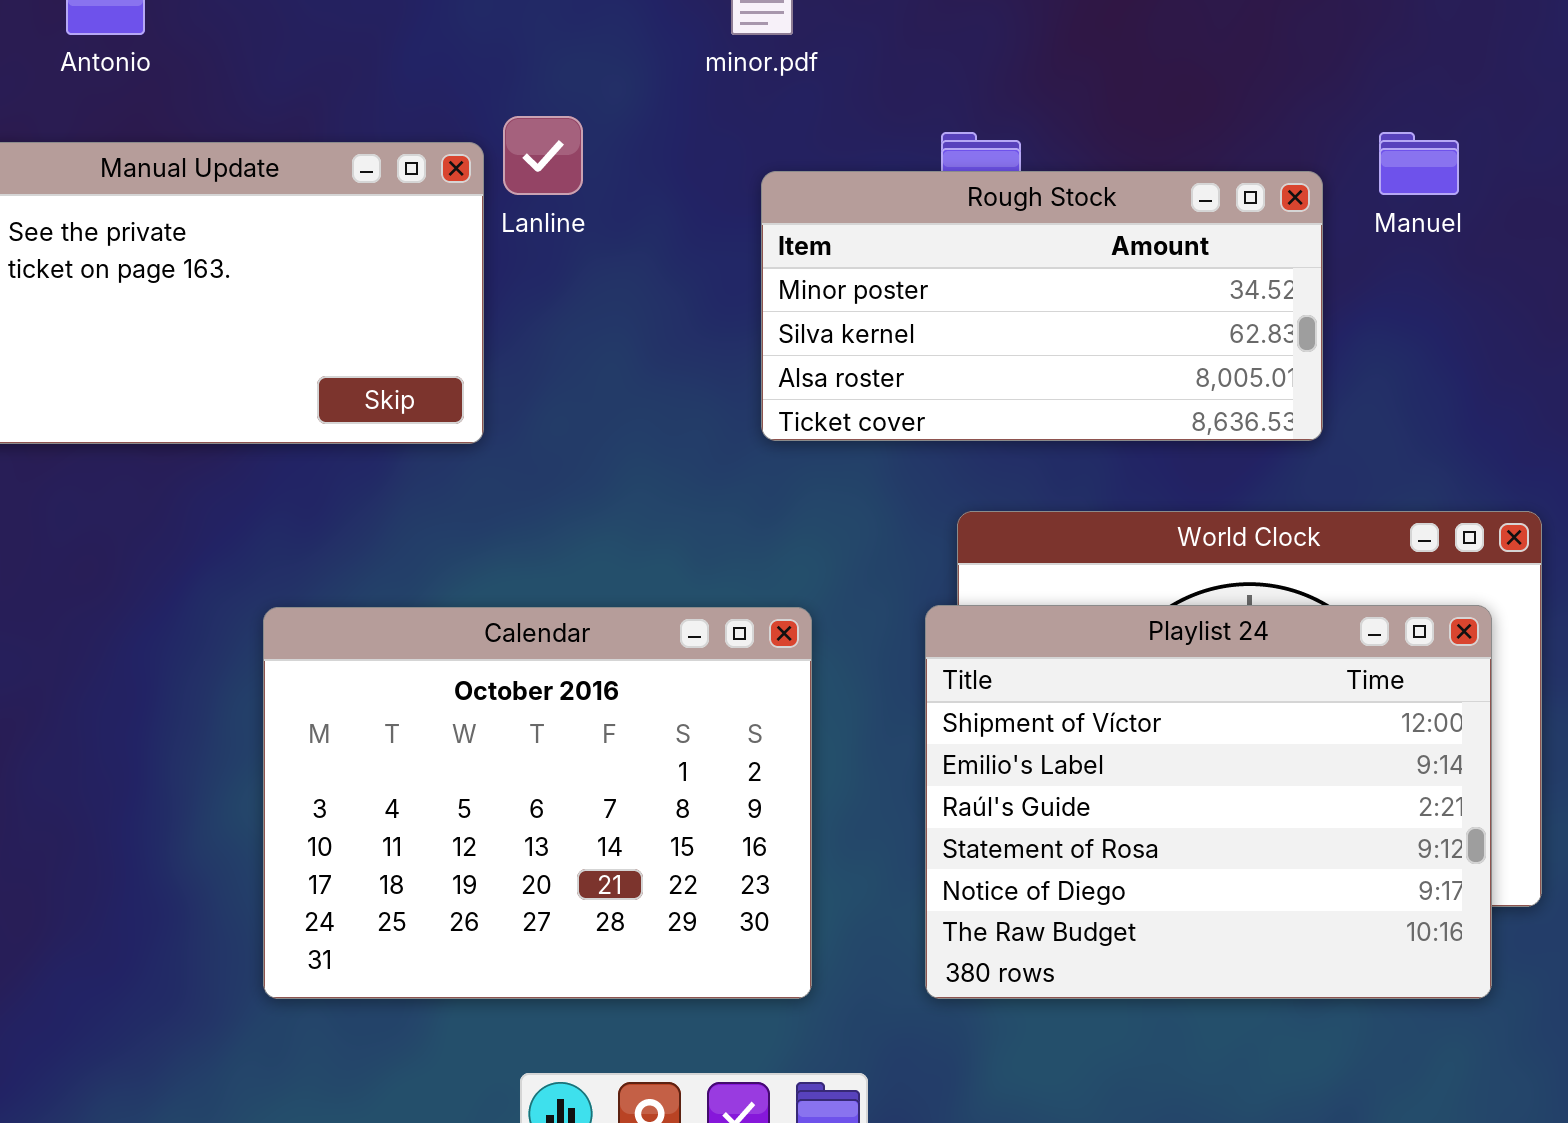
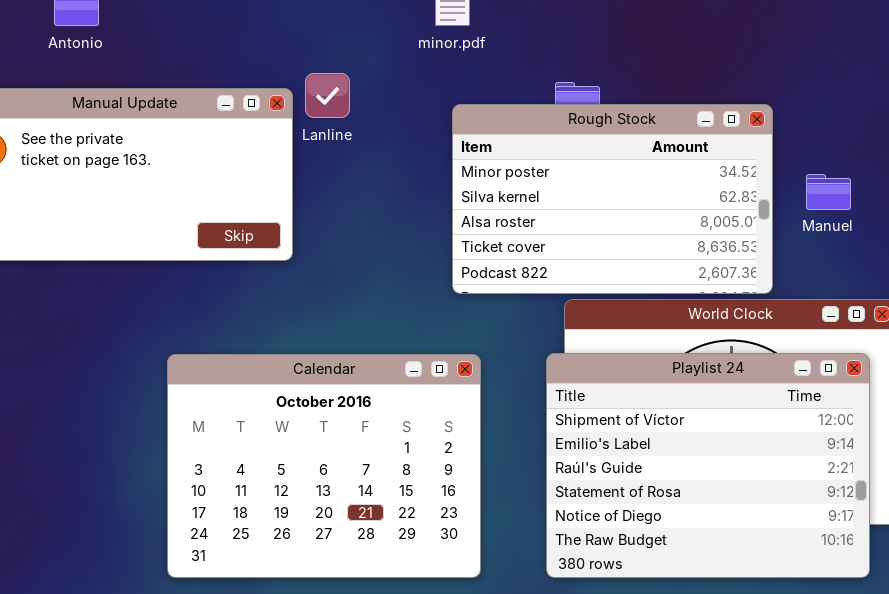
Manuel: [1379,132,1459,195] -> [806,174,851,210], moved
Rough Stock: [761,171,1323,441] -> [452,104,773,294], resized

